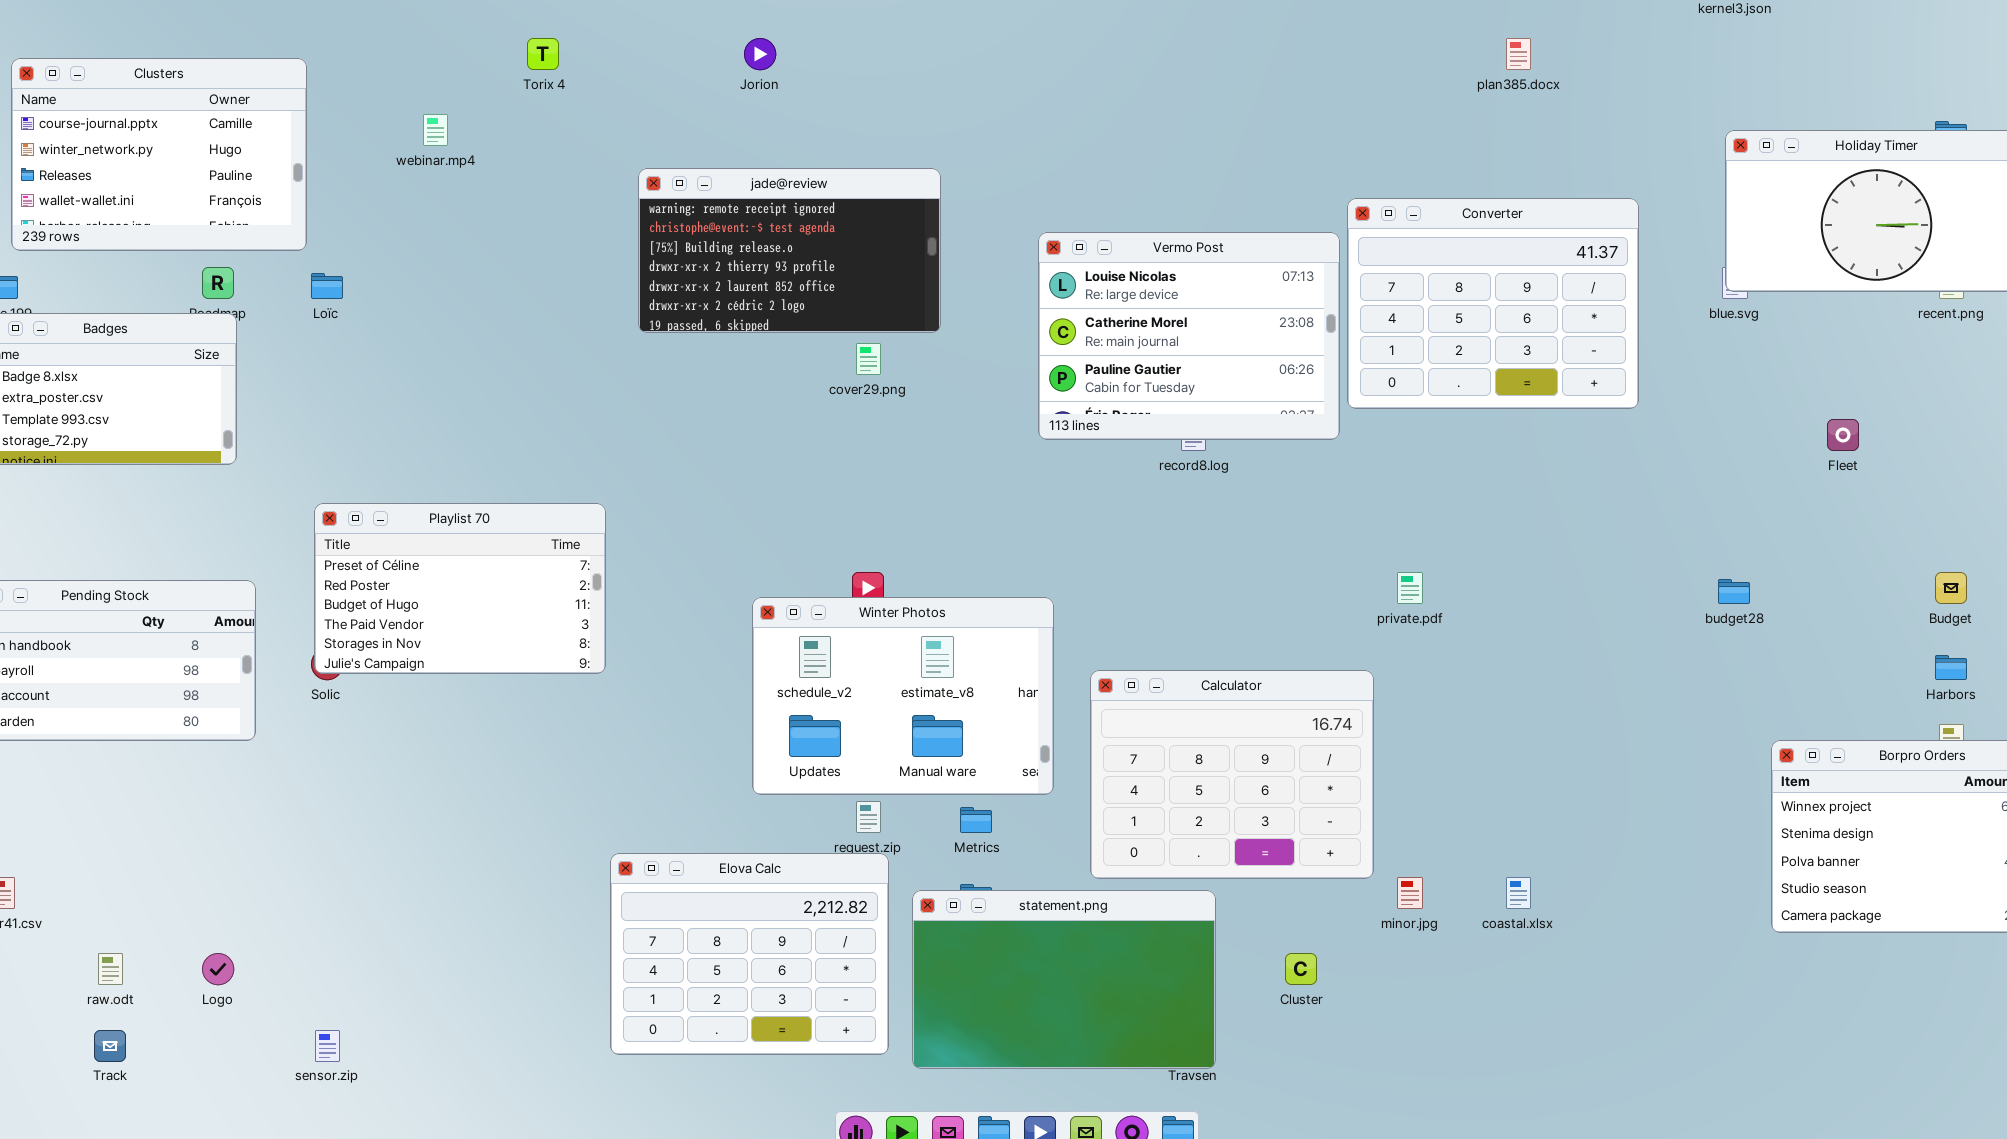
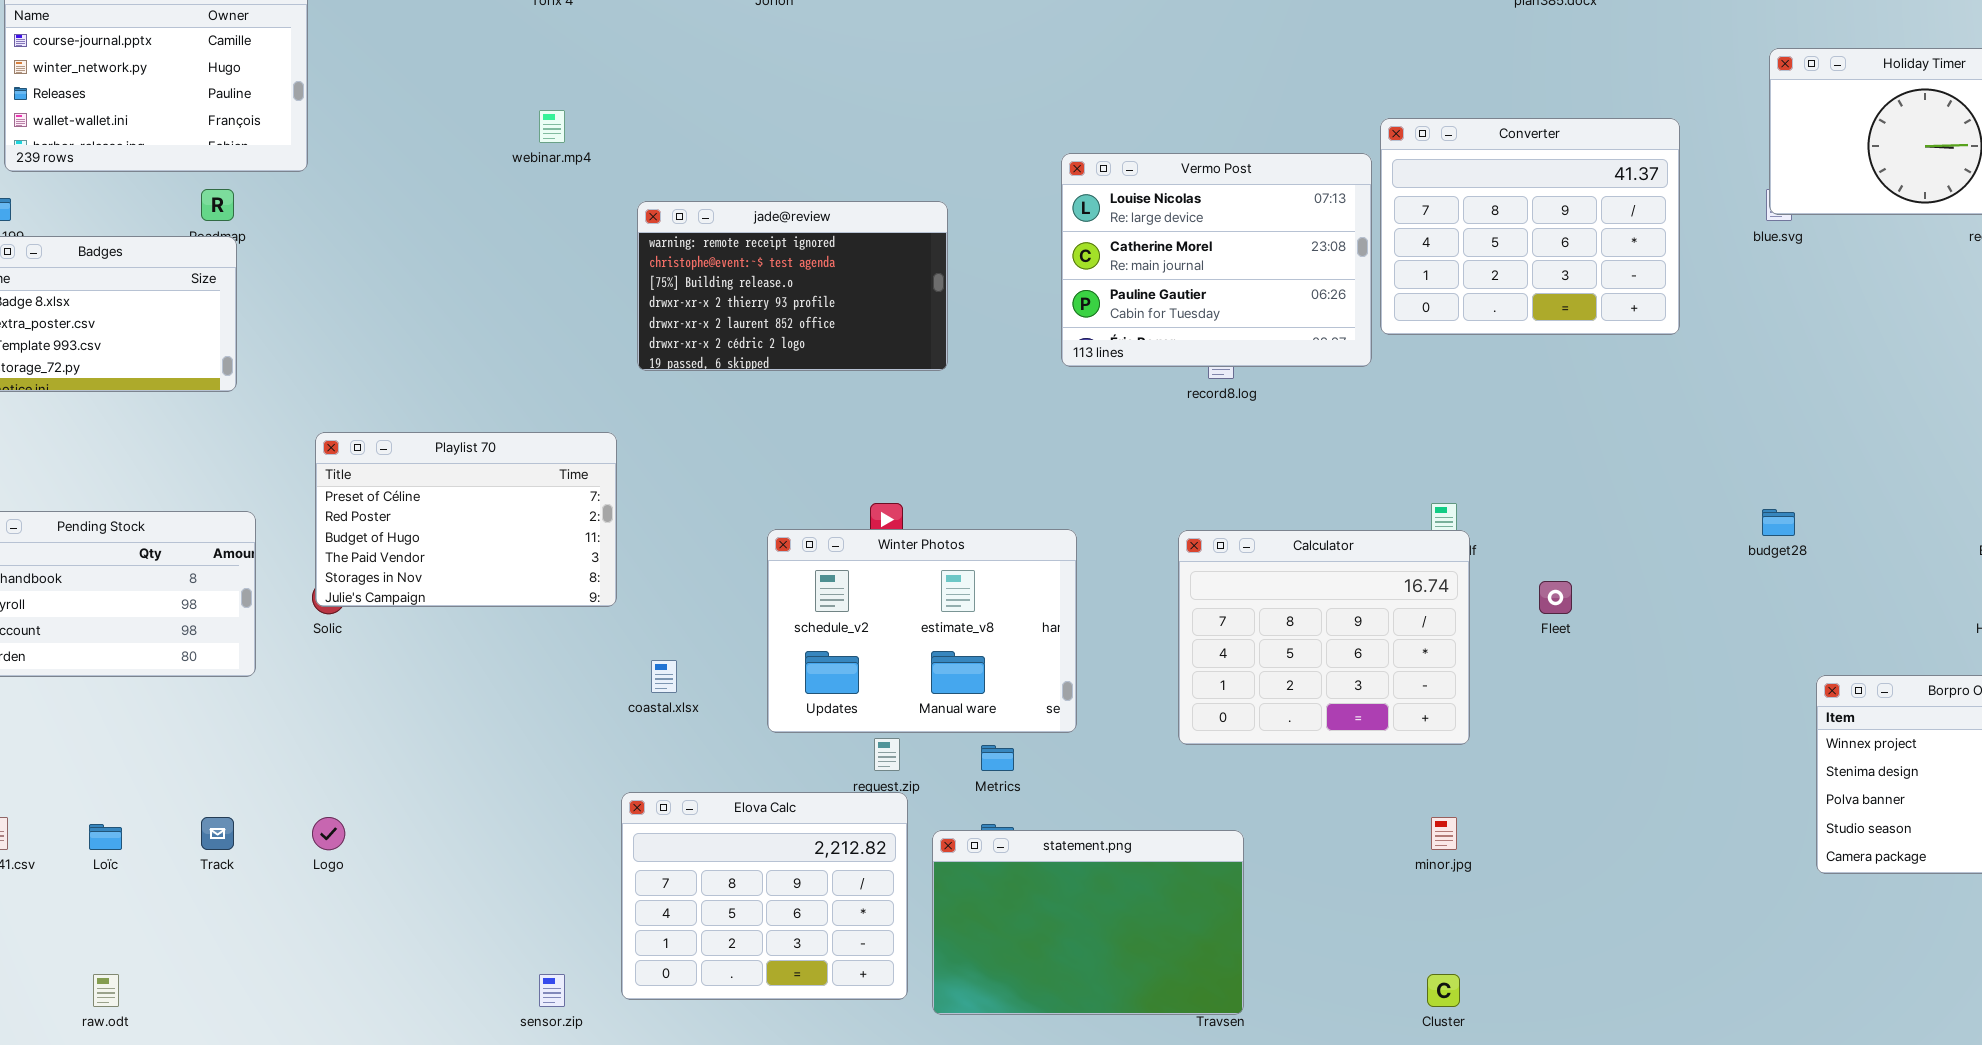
webinar.mp4: [423,114,448,146] -> [539,110,565,143], moved
jade@review: [638,168,941,333] -> [637,201,948,371], moved
Loïc: [311,273,343,299] -> [89,824,122,850], moved
Fleet: [1827,419,1859,451] -> [1539,581,1572,614], moved
Calculator: [1090,670,1374,879] -> [1178,530,1470,745], moved
coastal.xlsx: [1506,877,1531,909] -> [651,660,677,693], moved
raw.odt: [98,953,123,985] -> [93,974,119,1007], moved
Logo: [202,953,234,985] -> [312,817,345,850], moved
Cluster: [1285,953,1317,985] -> [1427,974,1460,1007], moved
Track: [94,1030,126,1062] -> [201,817,234,850], moved
sensor.zip: [315,1030,340,1062] -> [539,974,565,1007], moved

